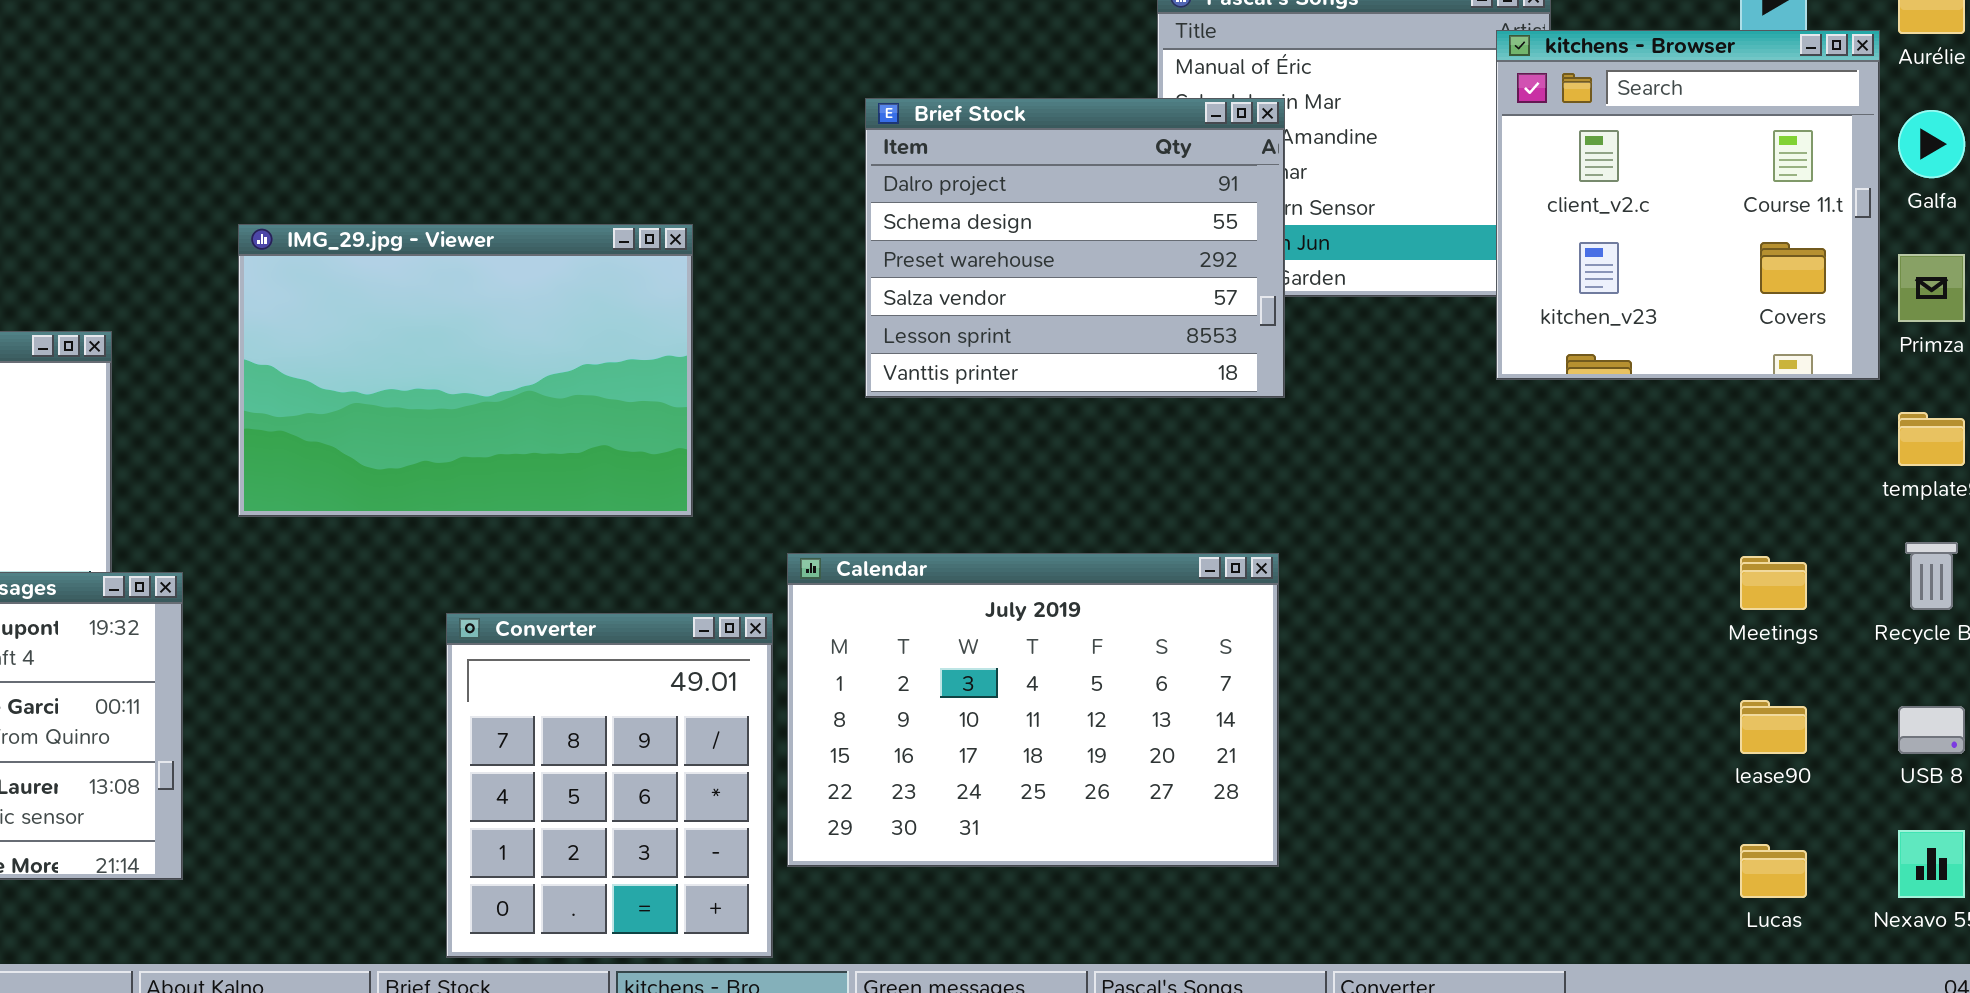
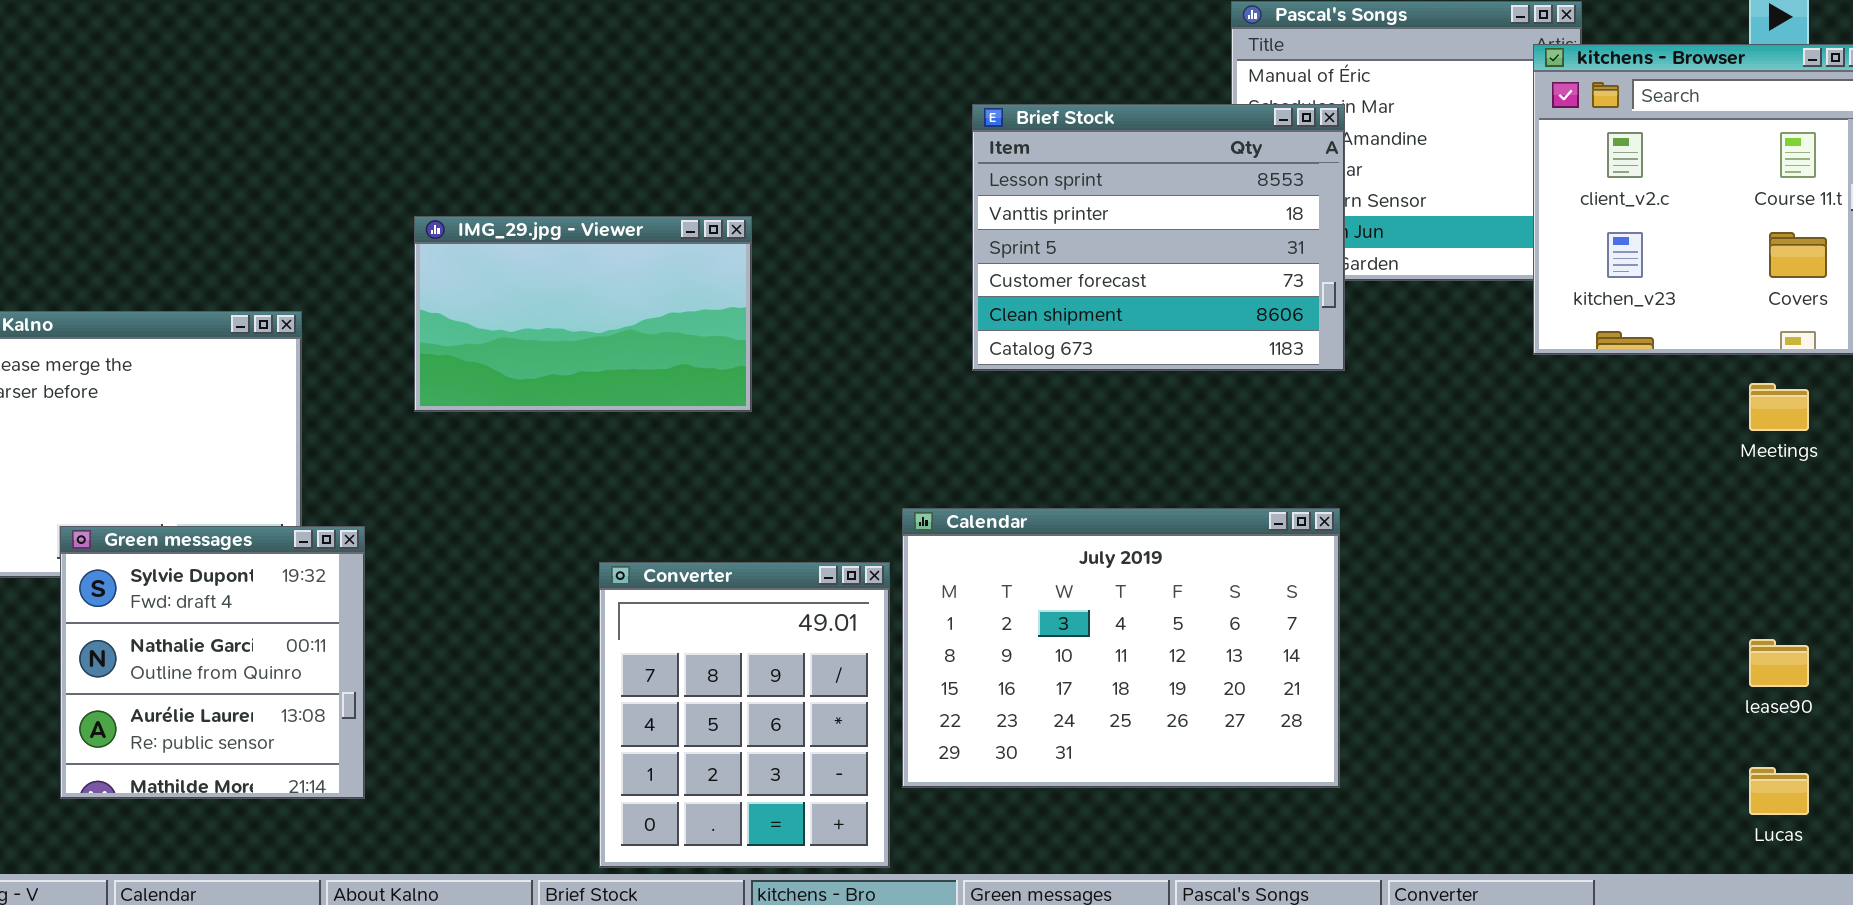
Brief Stock: [865,98,1285,398] -> [972,104,1345,371], scrolled down 4 rows
IMG_29.jpg - Viewer: [238,224,693,517] -> [414,216,752,412], resized
Meetings: [1740,556,1807,610] -> [1749,383,1809,431], moved

